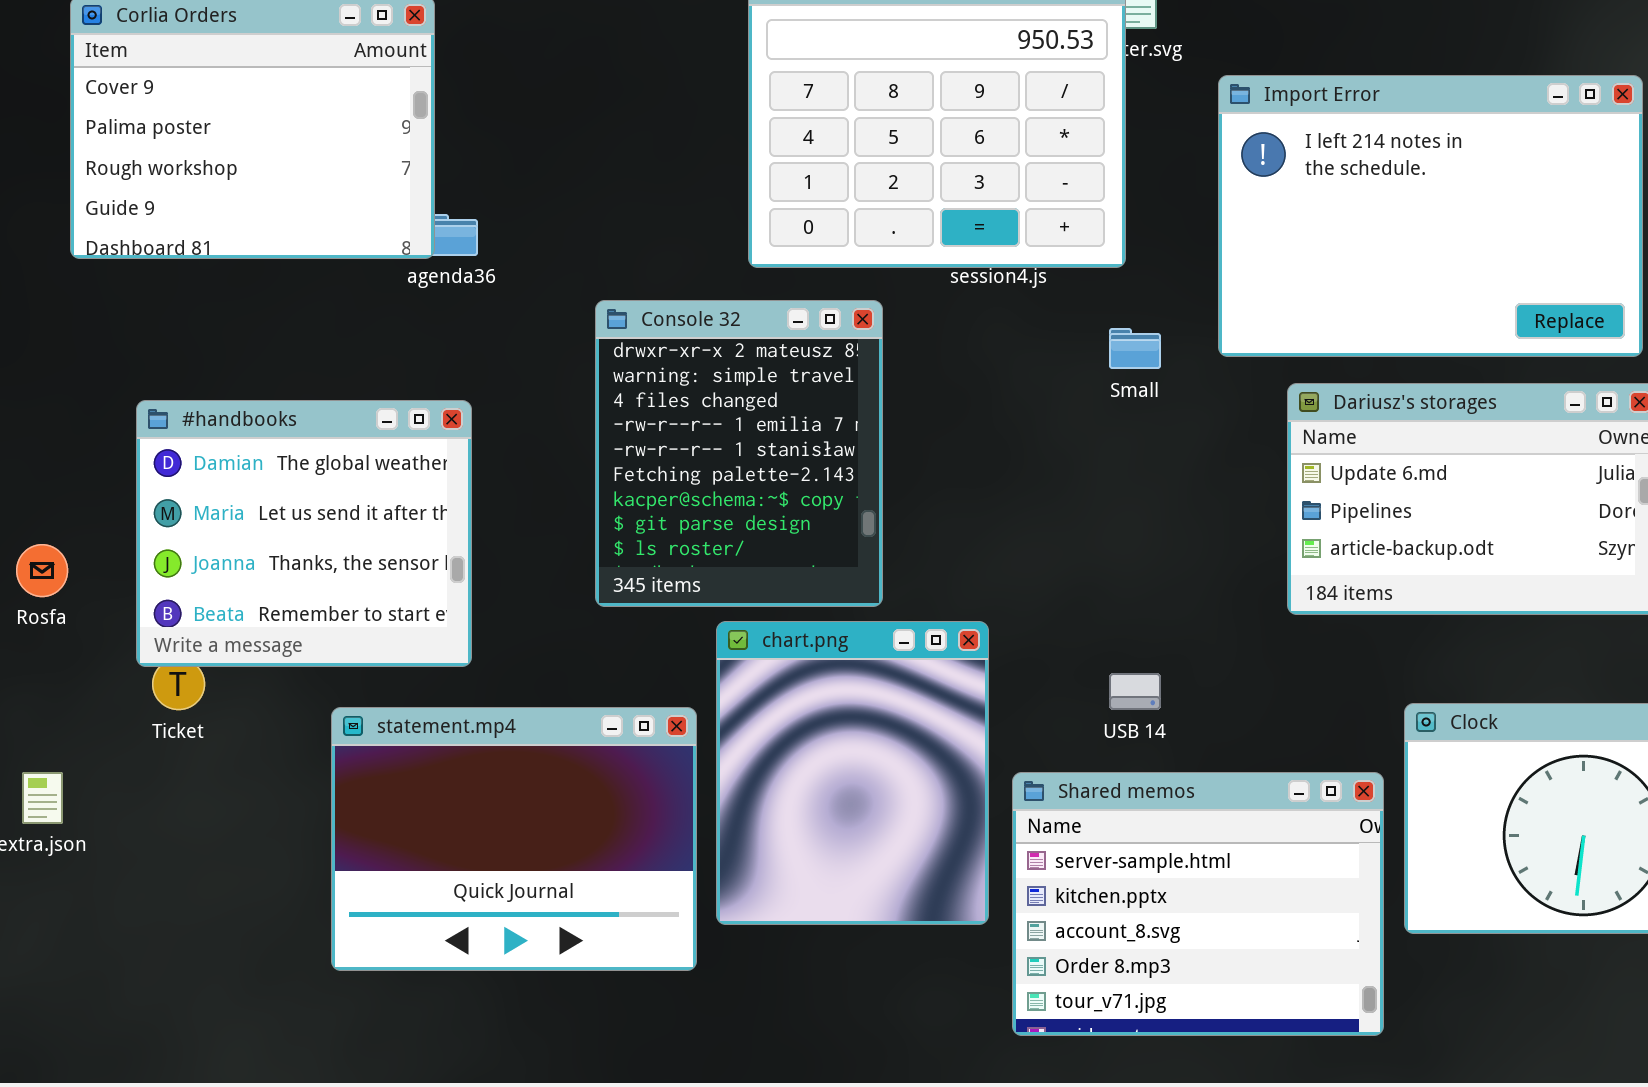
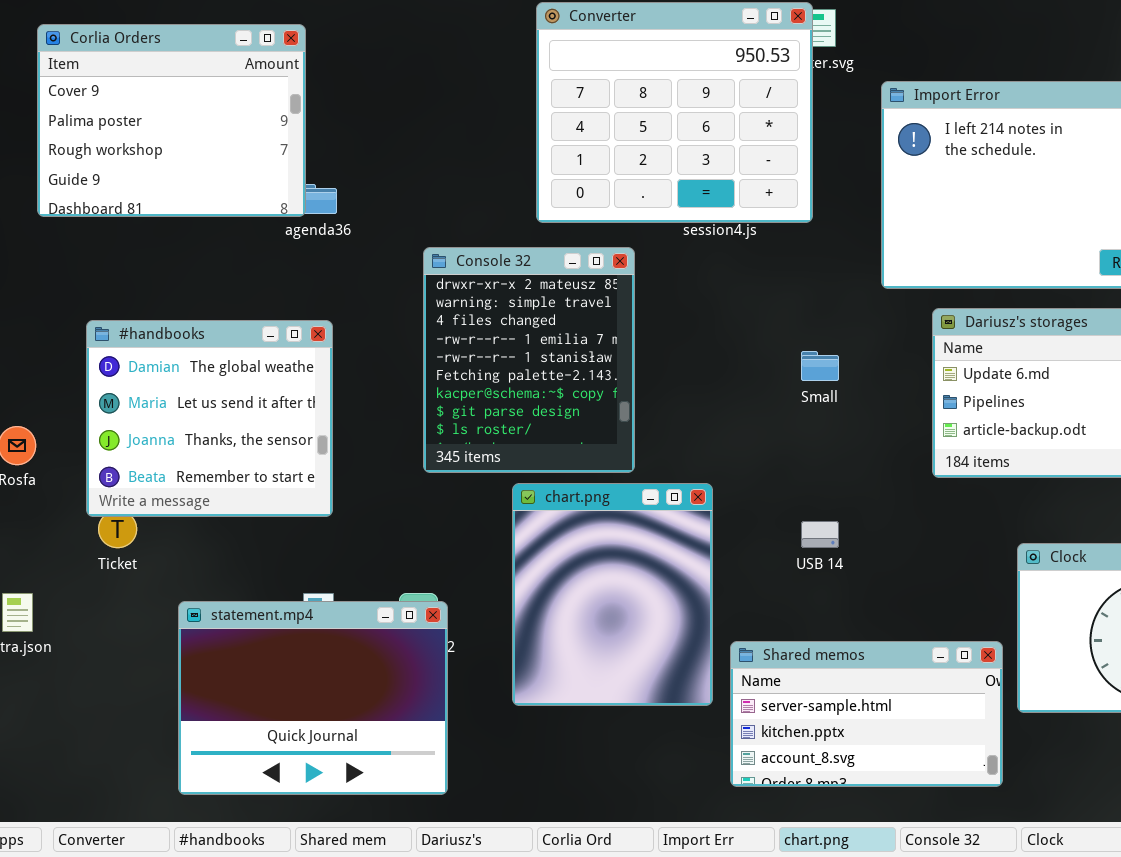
Small: [1109,328,1161,369] -> [801,351,839,381], moved
statement.mp4: [331,707,697,971] -> [178,601,448,795], moved
Shared memos: [1012,772,1384,1036] -> [730,641,1003,787], resized

